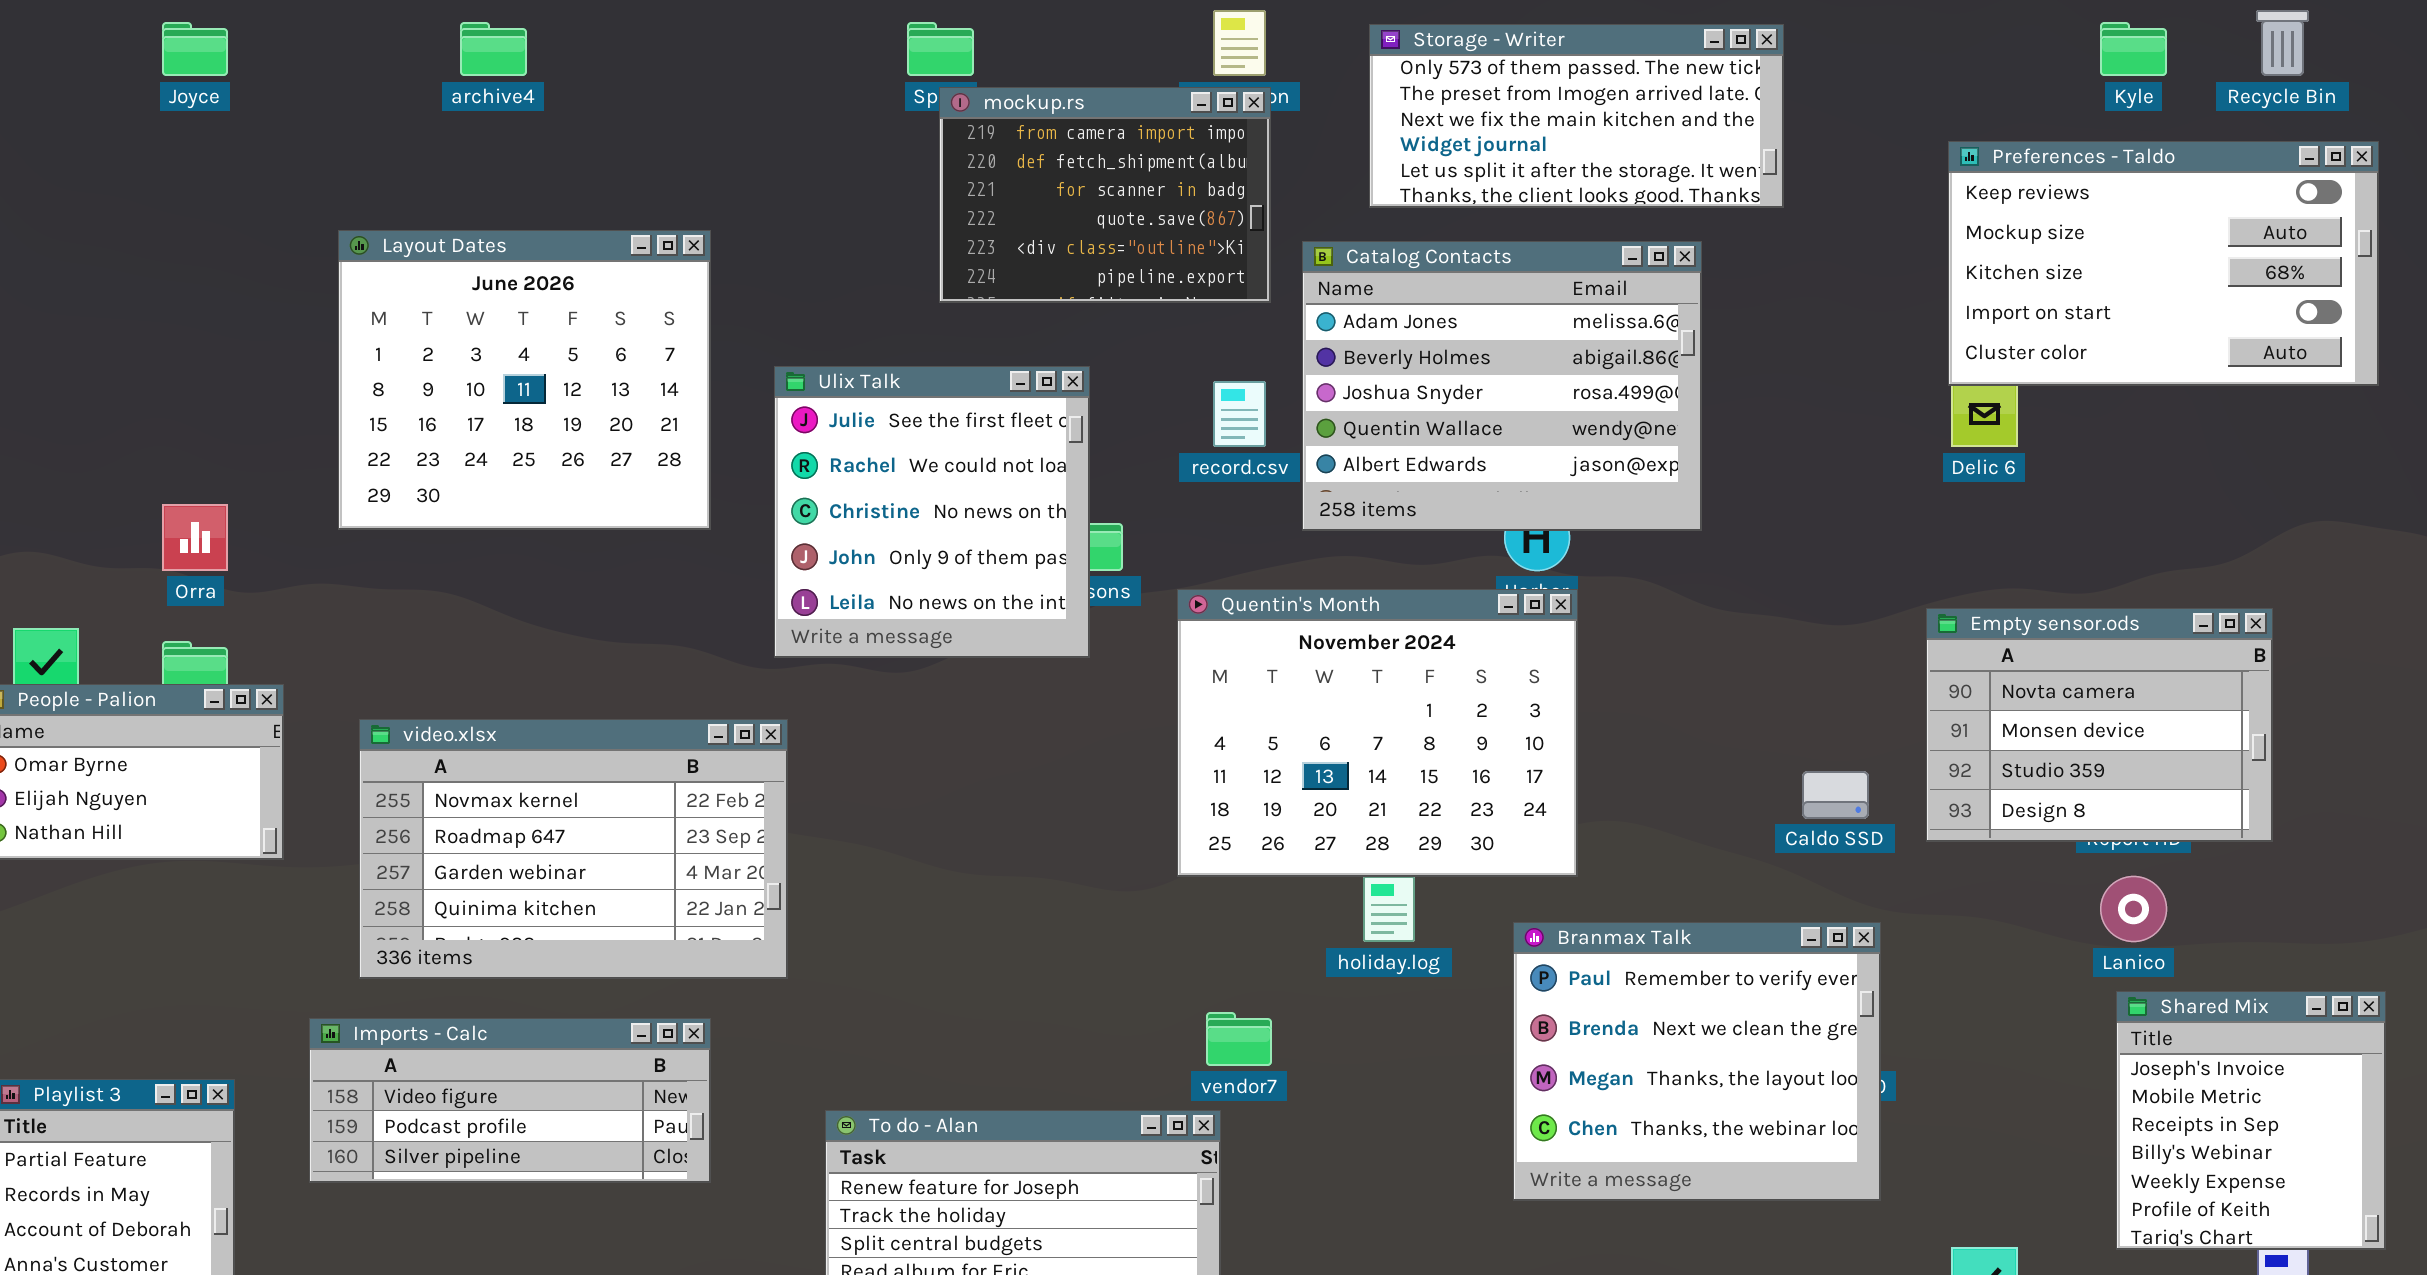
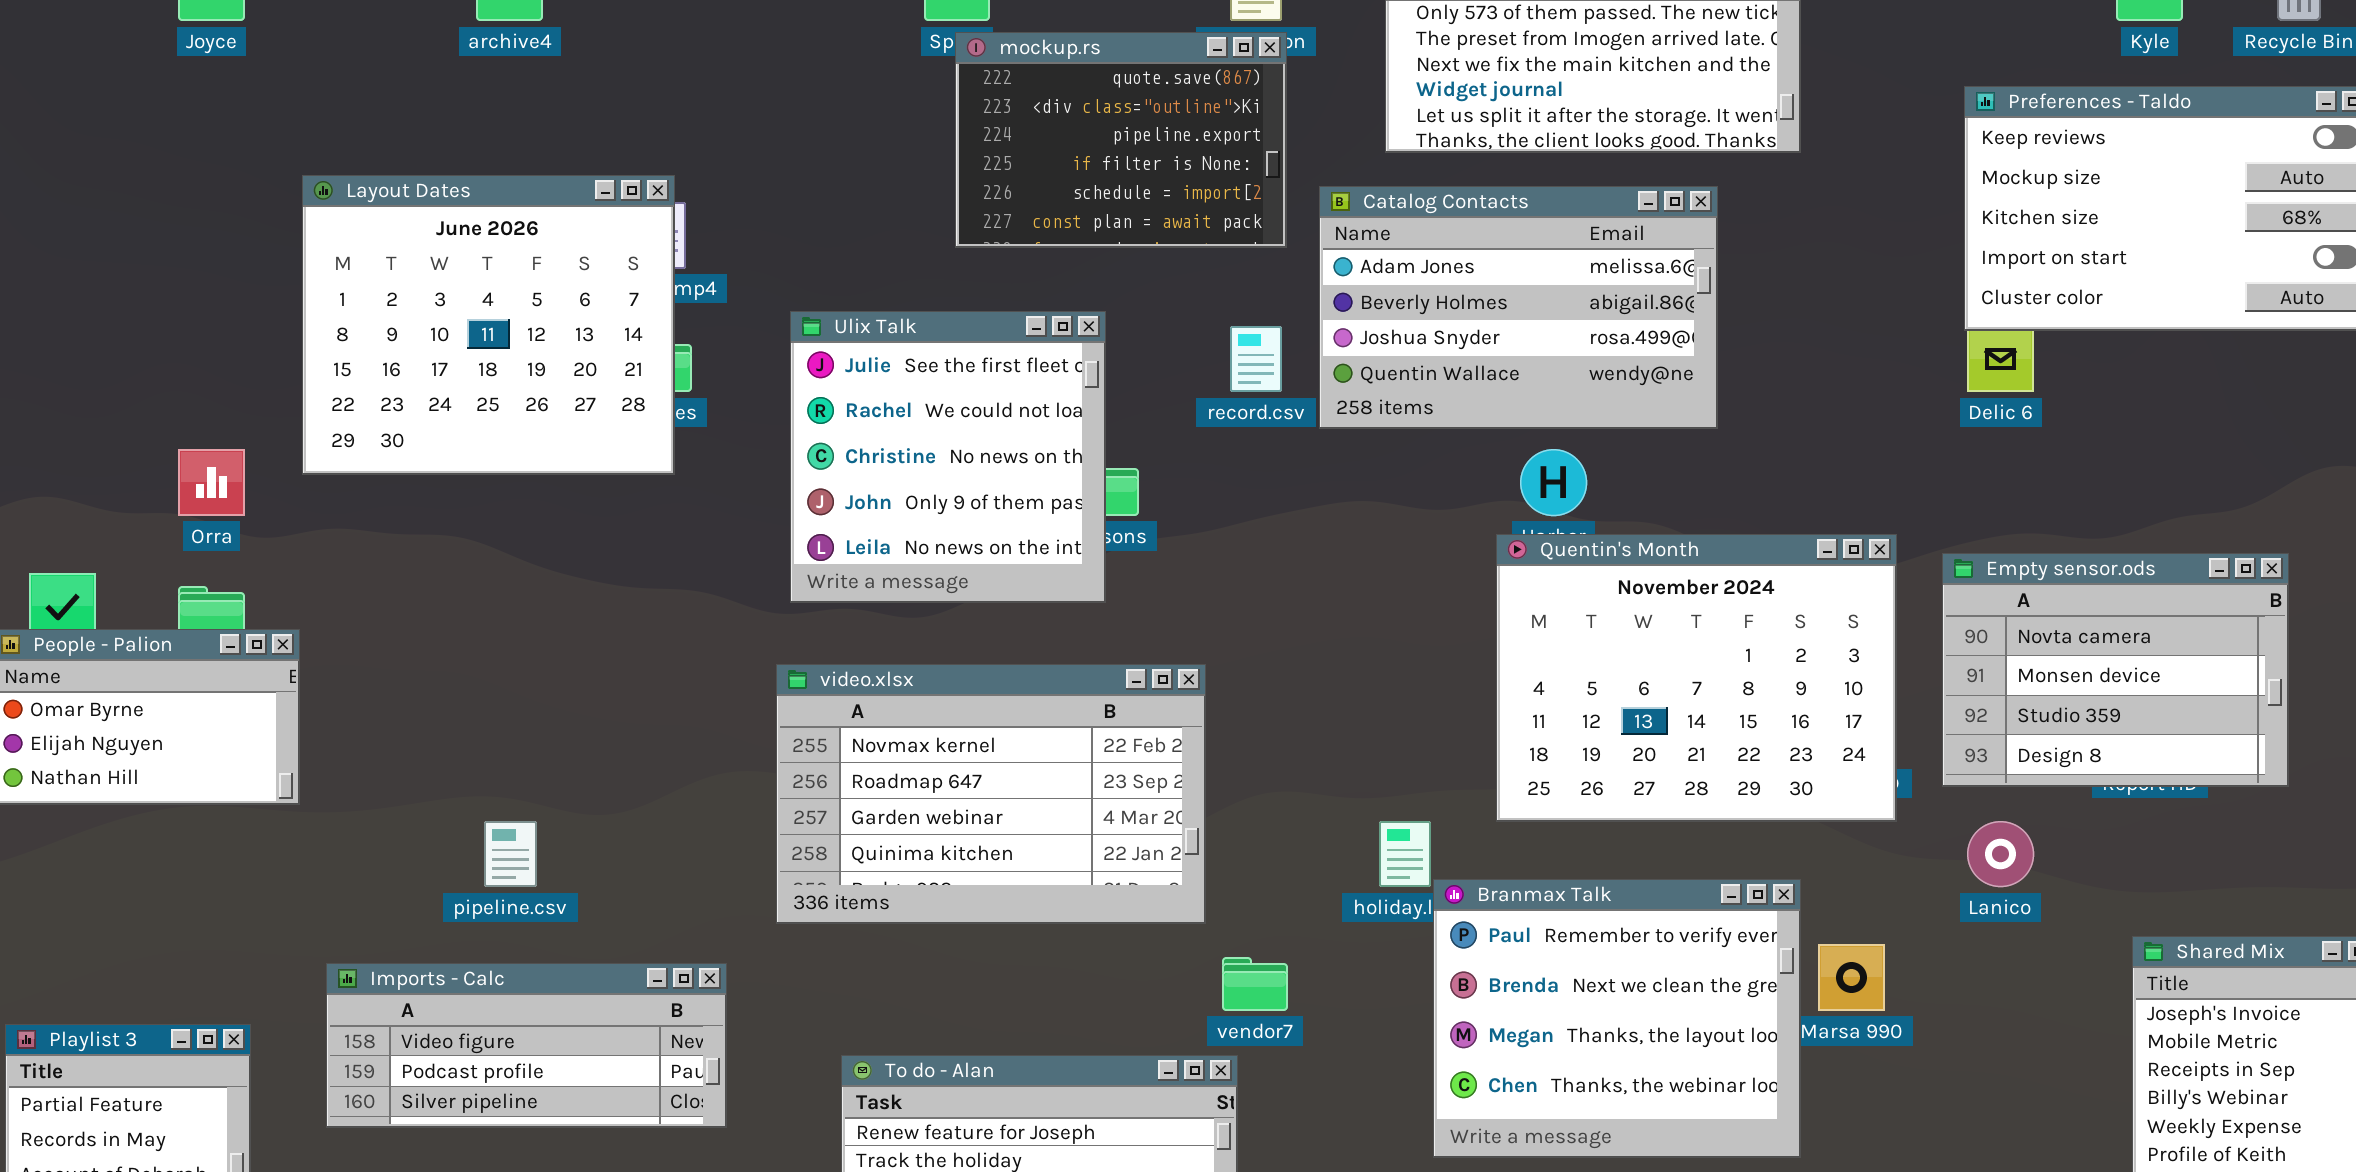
mockup.rs: [939,87,1271,303] -> [955,32,1287,248], scrolled down 3 rows
Layout Dates: [338,230,711,530] -> [302,175,675,475], moved
Catalog Contacts: [1302,241,1702,531] -> [1319,186,1718,429], resized
Quentin's Month: [1177,589,1578,877] -> [1496,534,1897,822], moved
video.xlsx: [359,719,788,979] -> [776,664,1206,924], moved
Lanico: [2100,876,2167,942] -> [1967,821,2034,887], moved
Branmax Talk: [1513,922,1881,1201] -> [1433,879,1801,1158], moved

